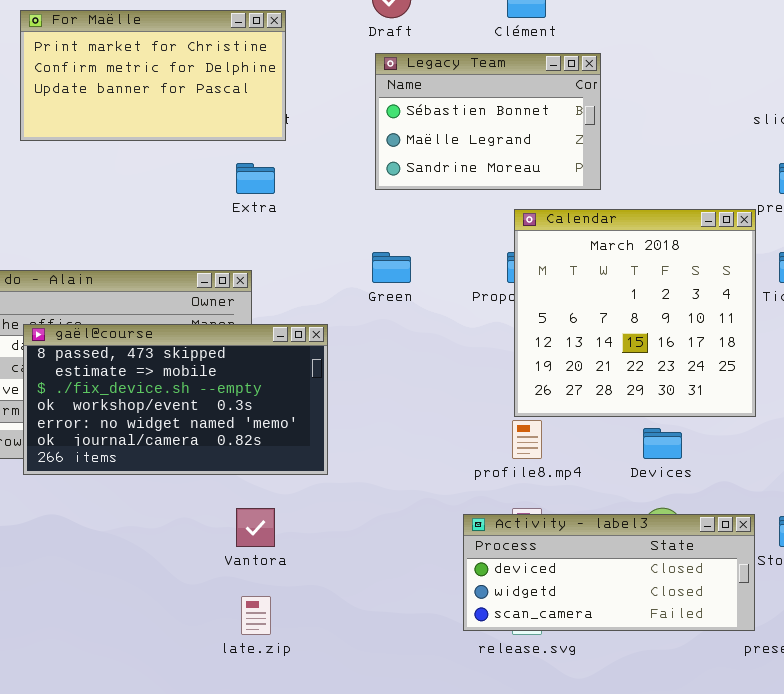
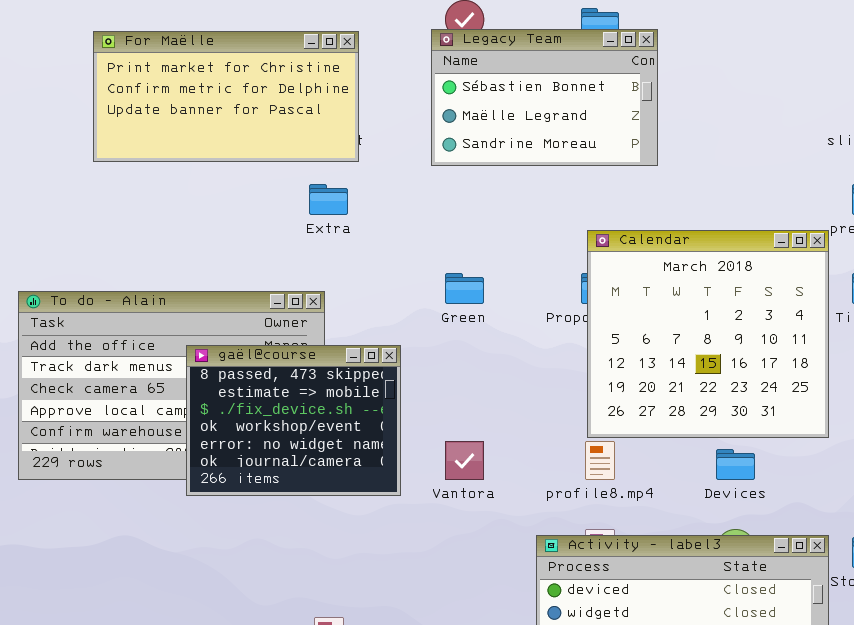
Legacy Team: [375,53,601,190] -> [431,29,658,166], moved
gaël@course: [23,324,328,475] -> [186,345,401,496], resized
Vantora: [236,508,275,547] -> [445,441,484,480], moved

